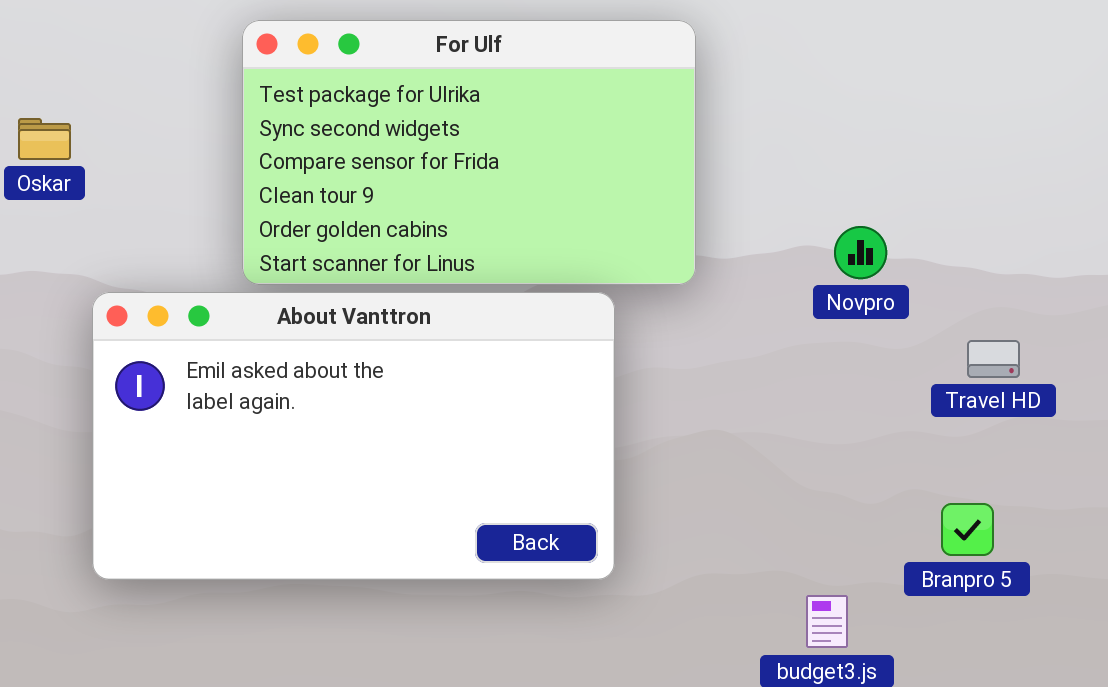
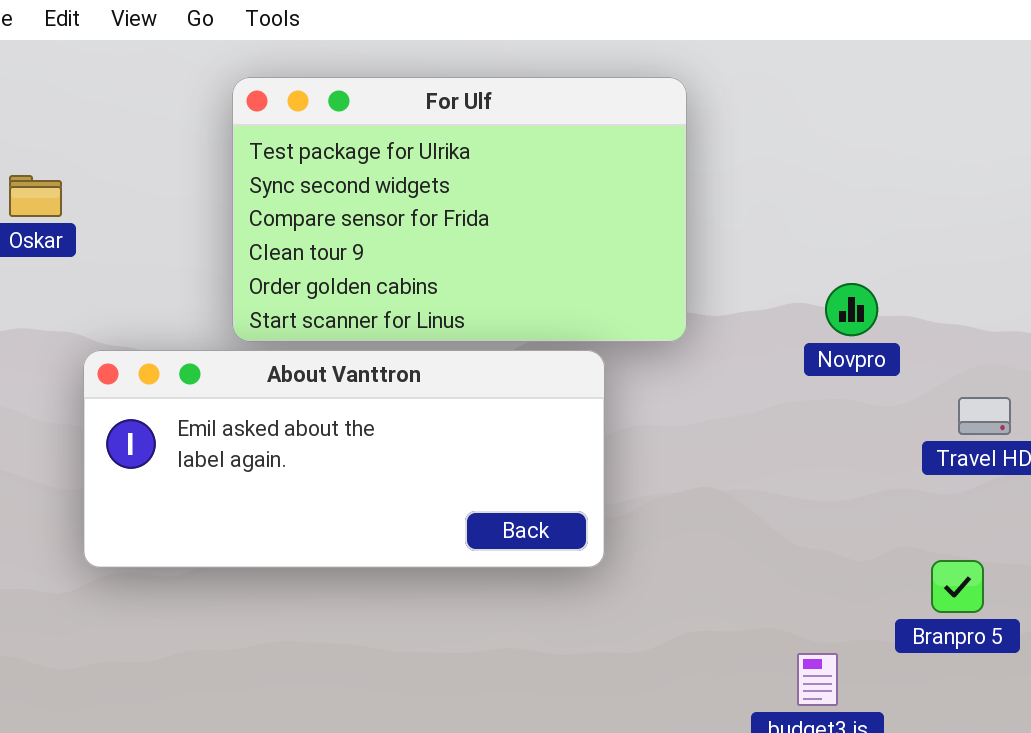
About Vanttron: [92,292,615,580] -> [83,350,605,568], resized

